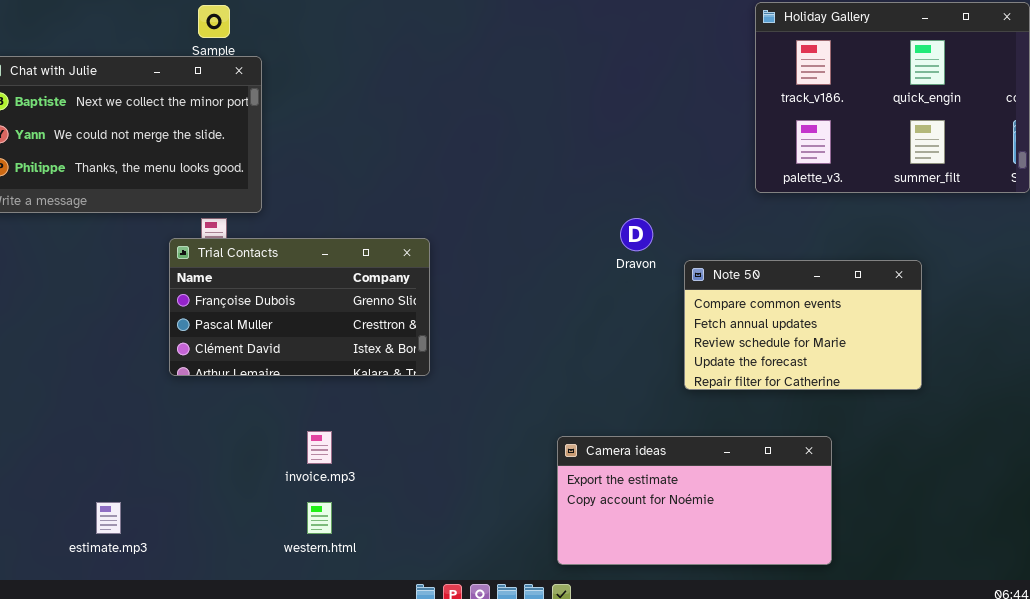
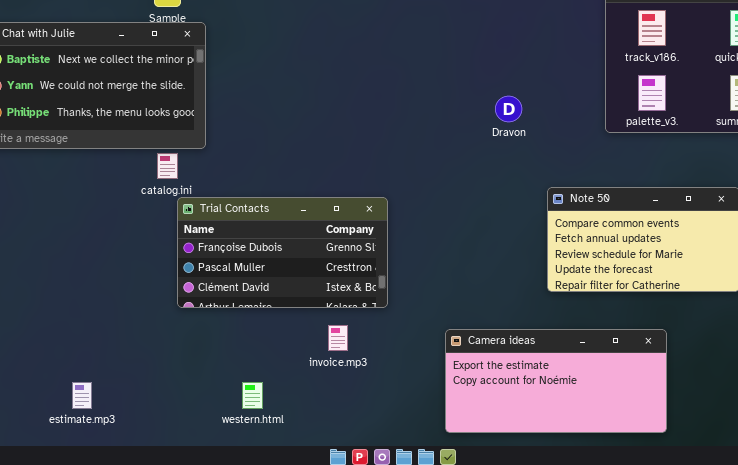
Dravon: [620,218,653,251] -> [495,96,522,122], moved
Trial Contacts: [169,238,430,376] -> [177,197,388,308], moved
invoice.mp3: [307,431,332,464] -> [328,325,348,351], moved

